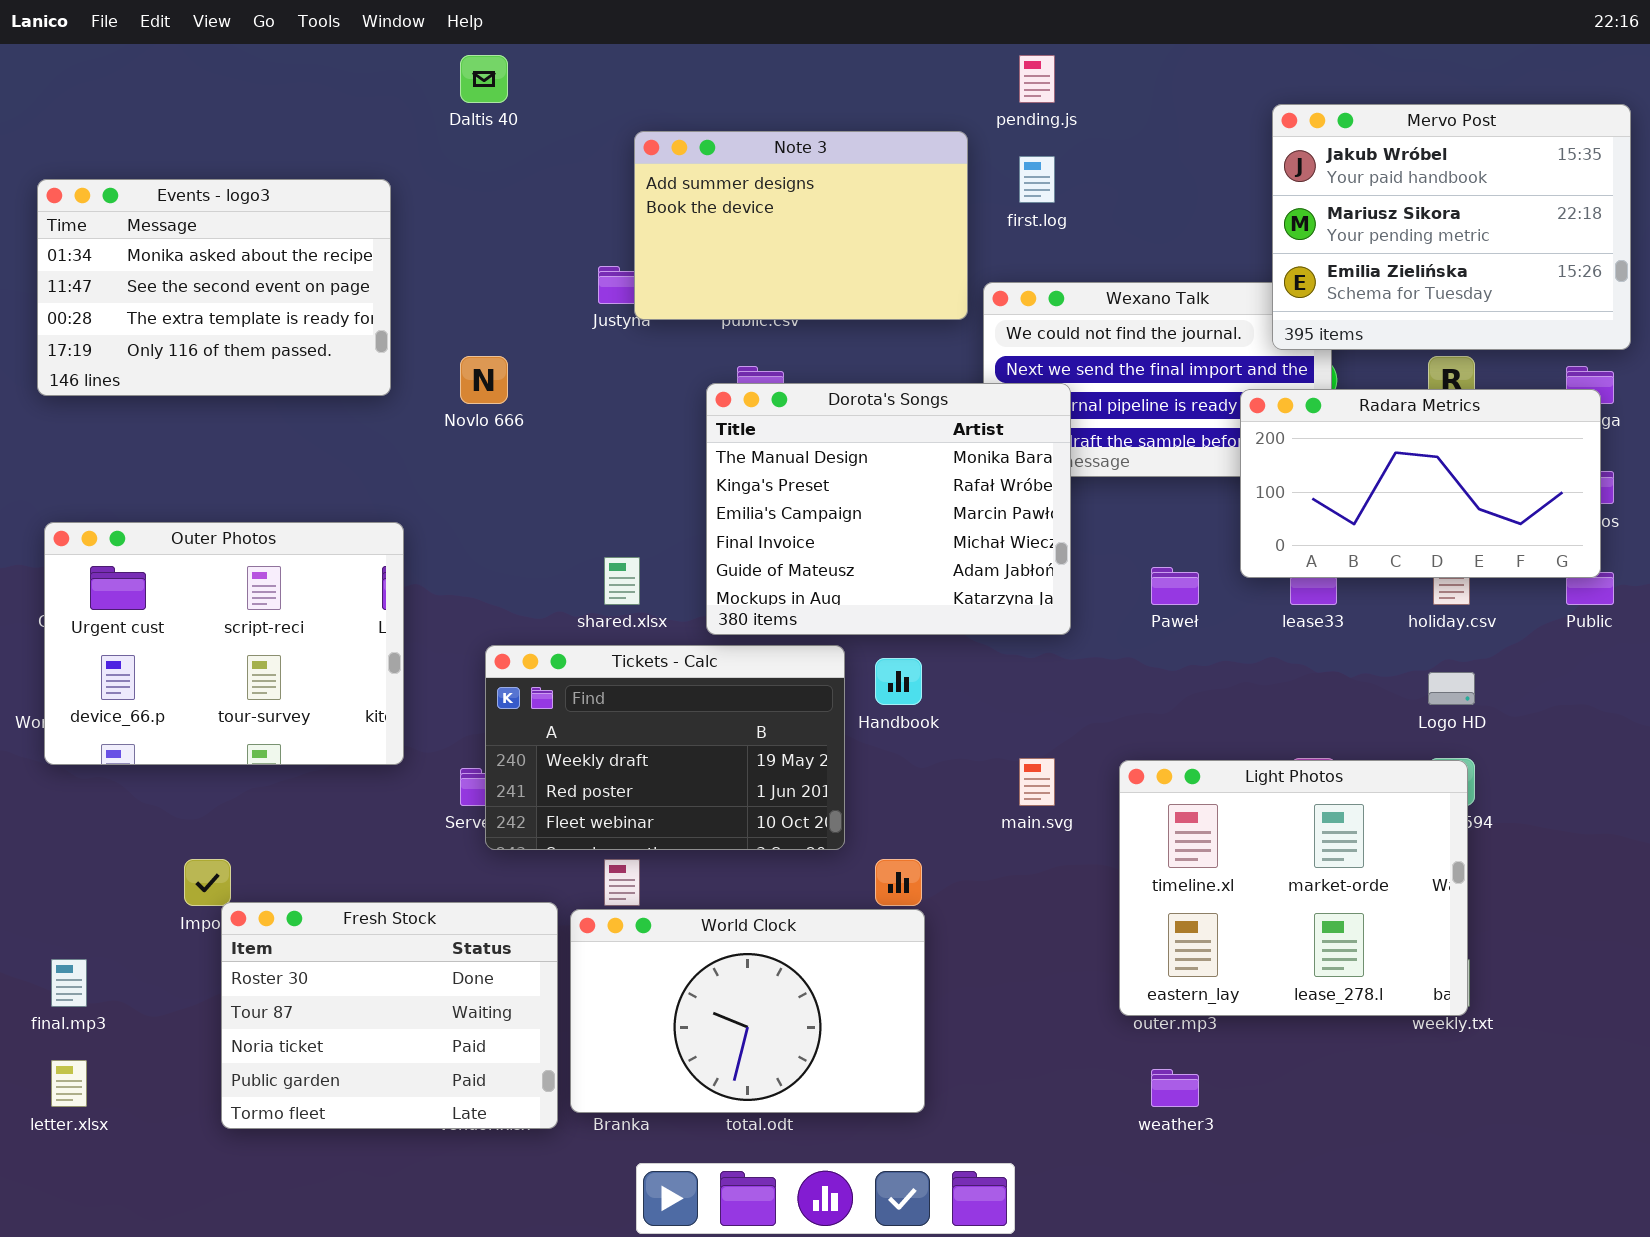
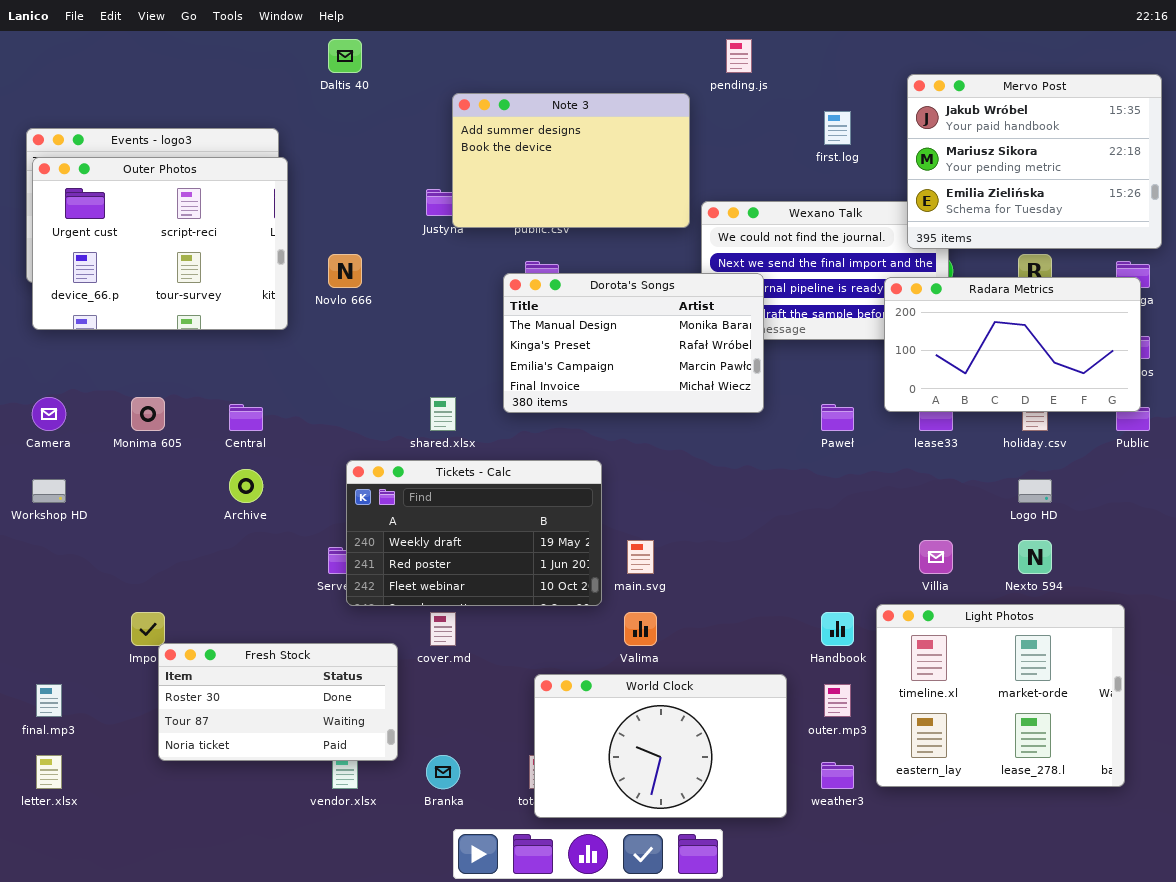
first.log: [1019,156,1055,203] -> [824,111,851,145], moved
Dorota's Songs: [706,383,1071,635] -> [503,273,764,413], resized
Outer Photos: [44,522,404,765] -> [32,157,288,330], moved
Handbook: [875,658,922,705] -> [821,612,854,646], moved
main.svg: [1019,758,1055,806] -> [627,540,654,574], moved
Light Photos: [1119,760,1468,1016] -> [876,604,1125,787], moved
Fresh Stock: [221,902,558,1129] -> [158,643,398,761], resized
World Clock: [570,909,925,1113] -> [534,674,787,818], moved

